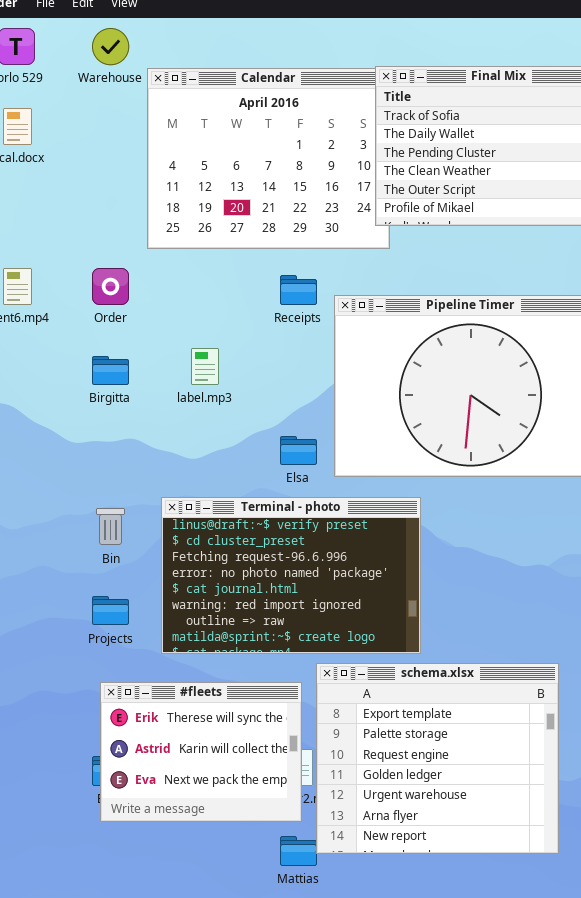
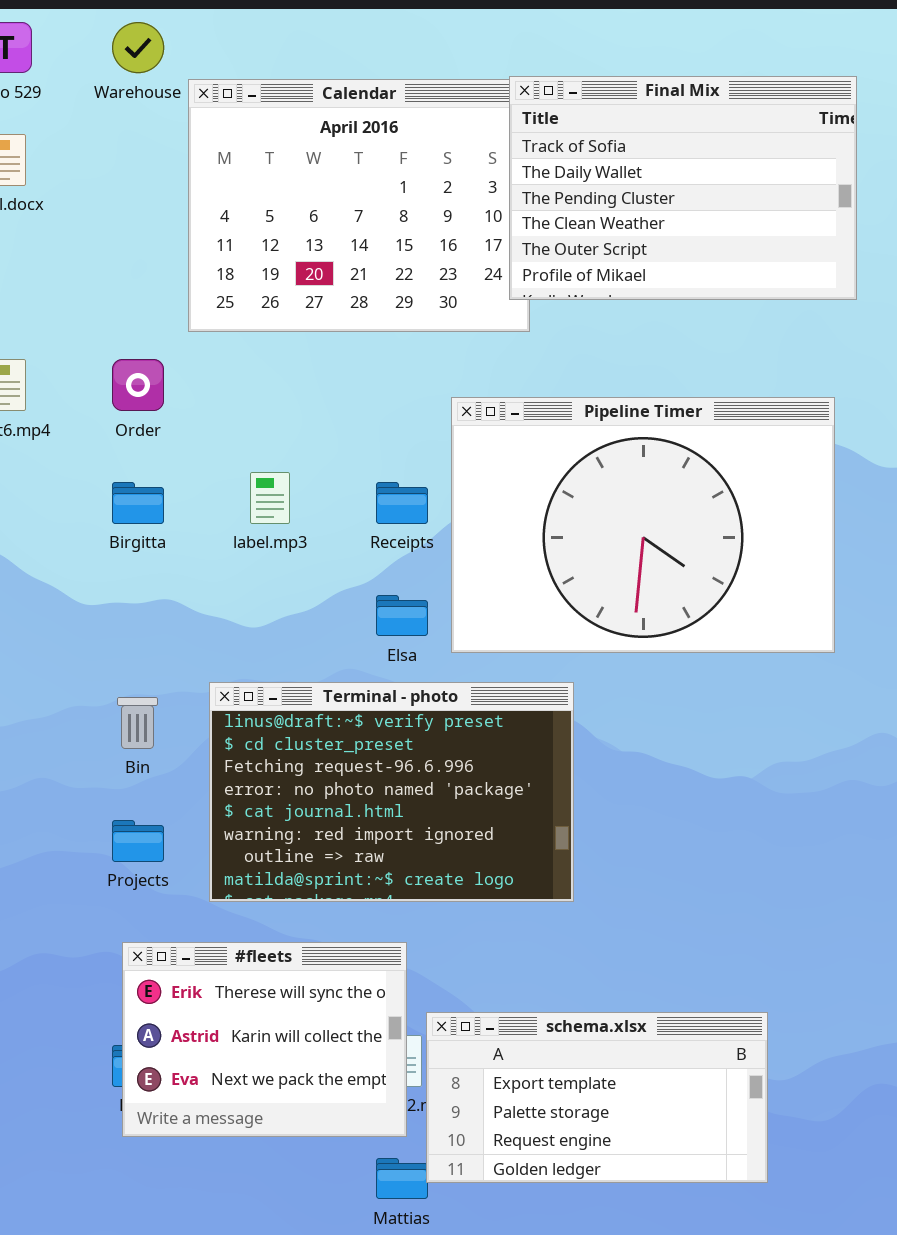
Receipts: [280,275,317,305] -> [376,482,428,524], moved
schema.xlsx: [316,663,559,854] -> [426,1012,768,1183], resized

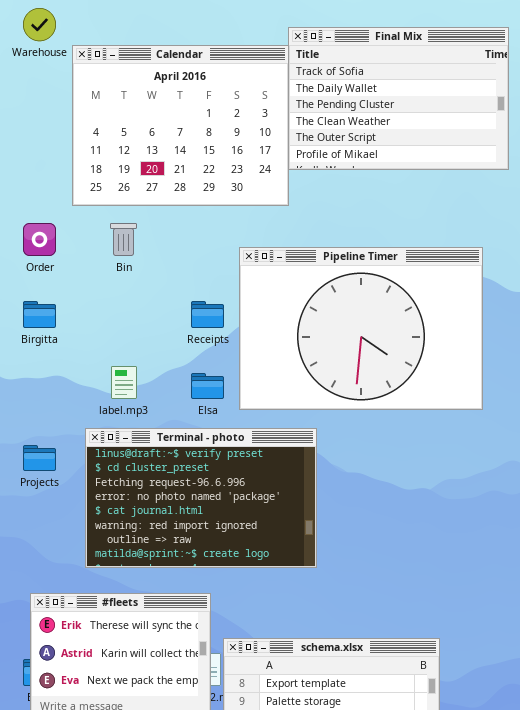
Final Mix: [509,76,857,300] -> [288,27,509,170], moved
label.mp3: [250,472,290,524] -> [111,366,137,399], moved
Bin: [117,697,158,749] -> [110,223,137,256], moved
Projects: [112,820,164,862] -> [23,445,56,471], moved

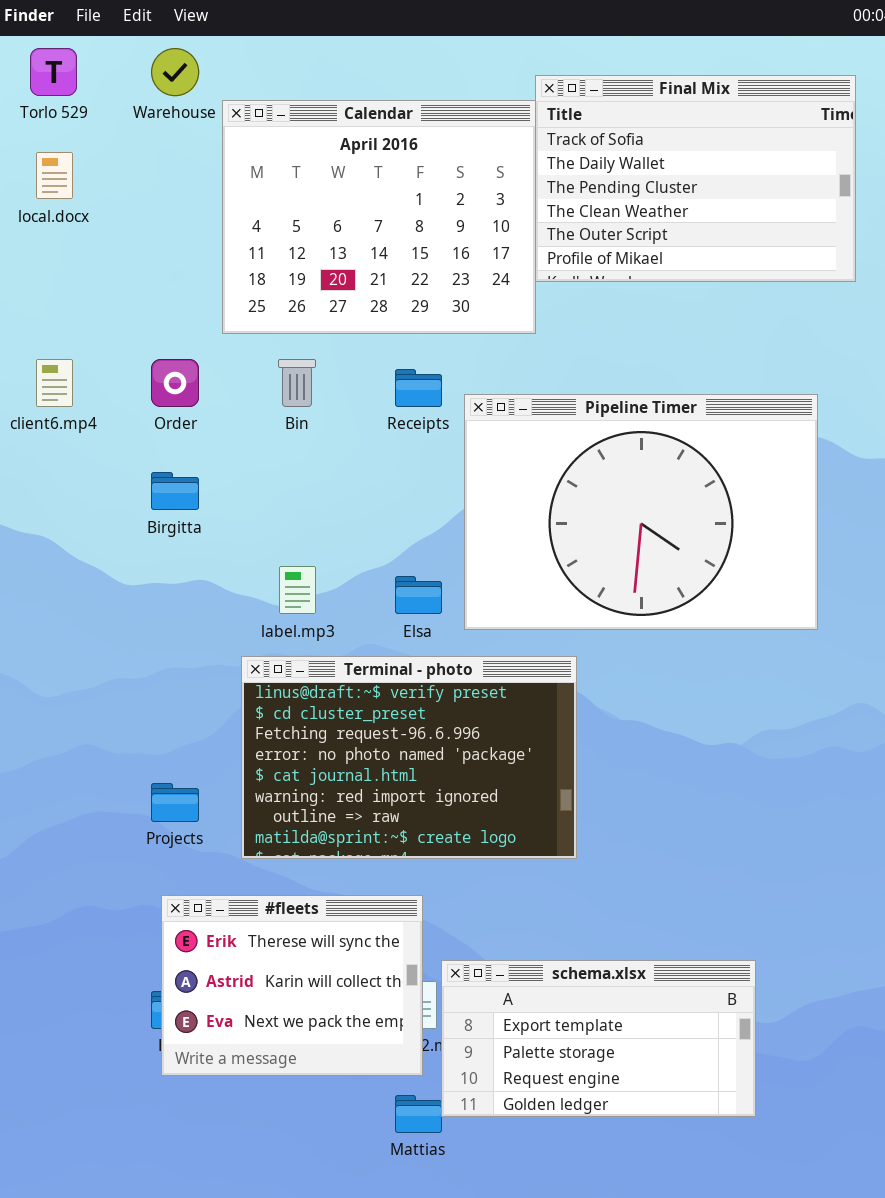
Receipts: [191,301,224,328] -> [395,369,442,407], moved
Projects: [23,445,56,471] -> [151,783,199,822], moved

